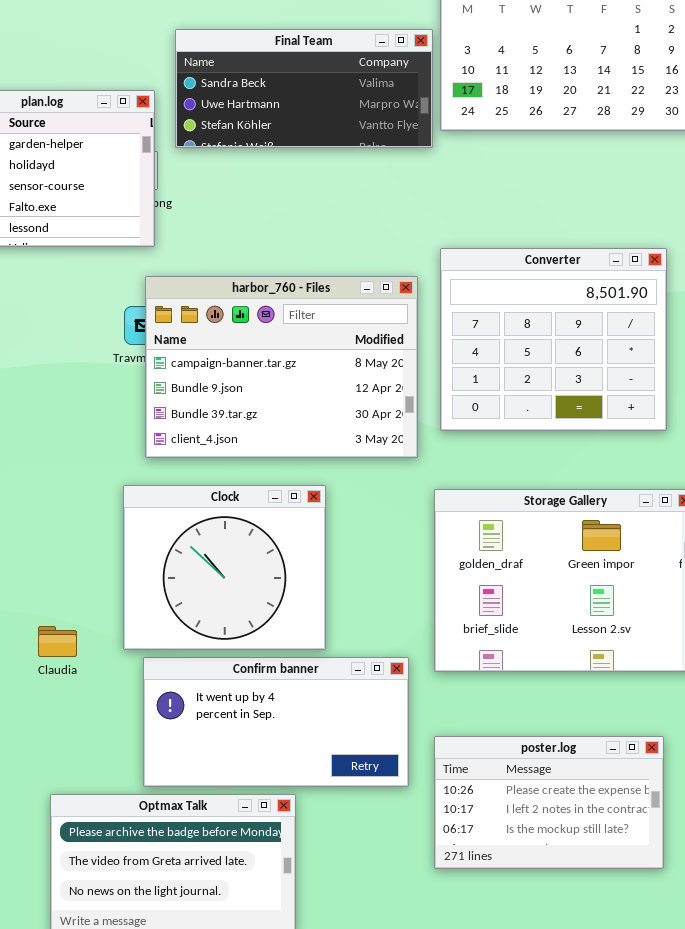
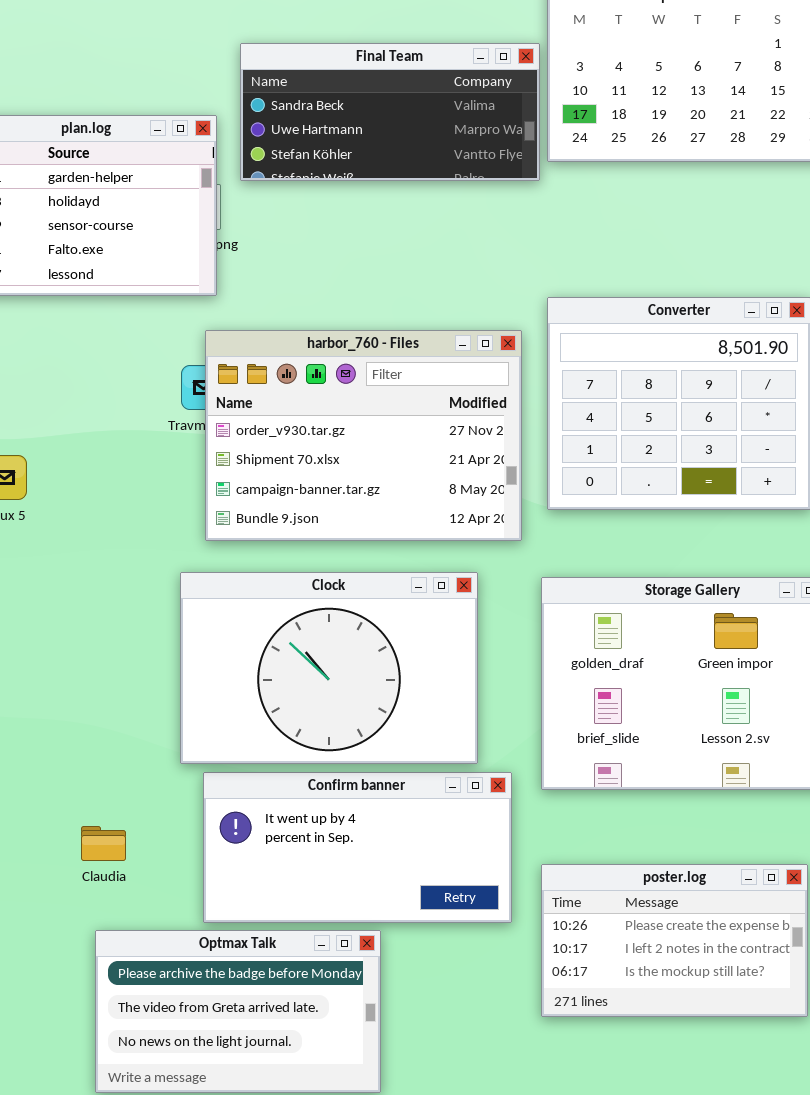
harbor_760 - Files: [145,276,418,458] -> [205,330,522,541], scrolled up 2 rows
Clock: [123,485,326,650] -> [180,572,478,764], resized
Claudia: [38,626,77,657] -> [81,826,126,861], moved

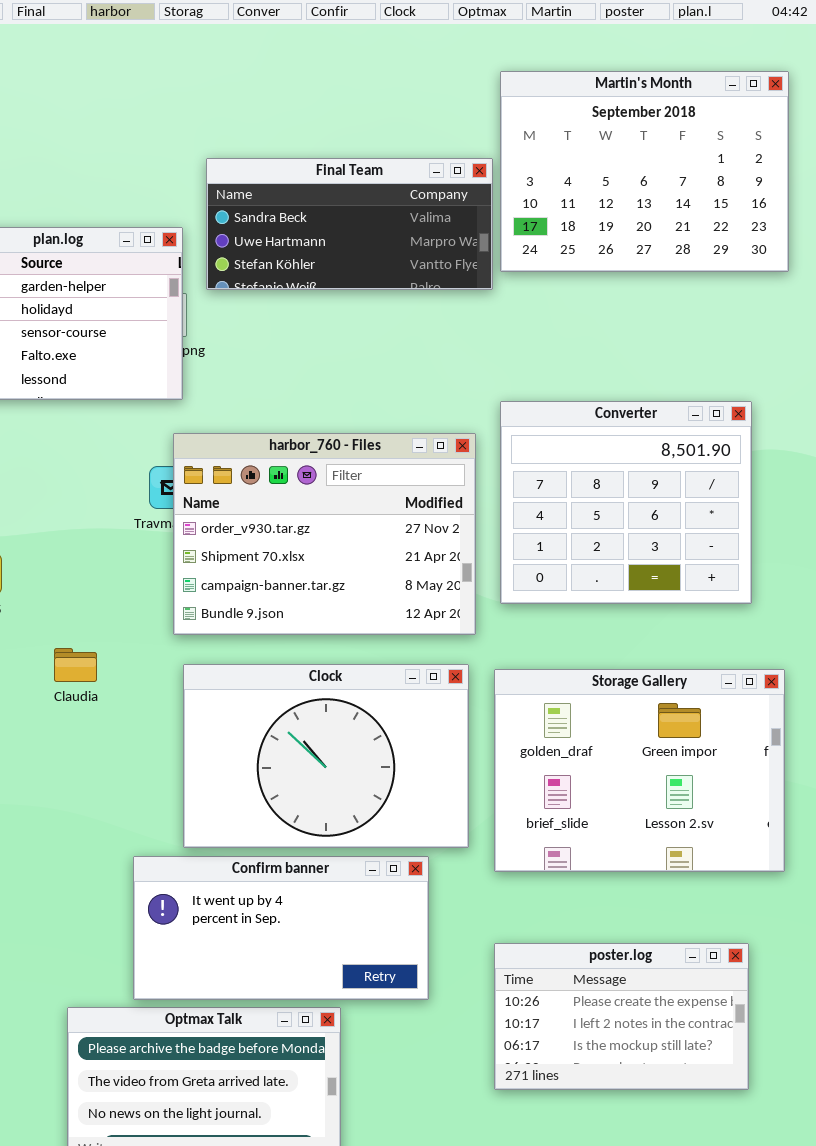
Clock: [180,572,478,764] -> [183,664,469,848], moved
Confirm banner: [203,772,512,923] -> [133,856,429,1000], moved
Claudia: [81,826,126,861] -> [54,648,97,682], moved

